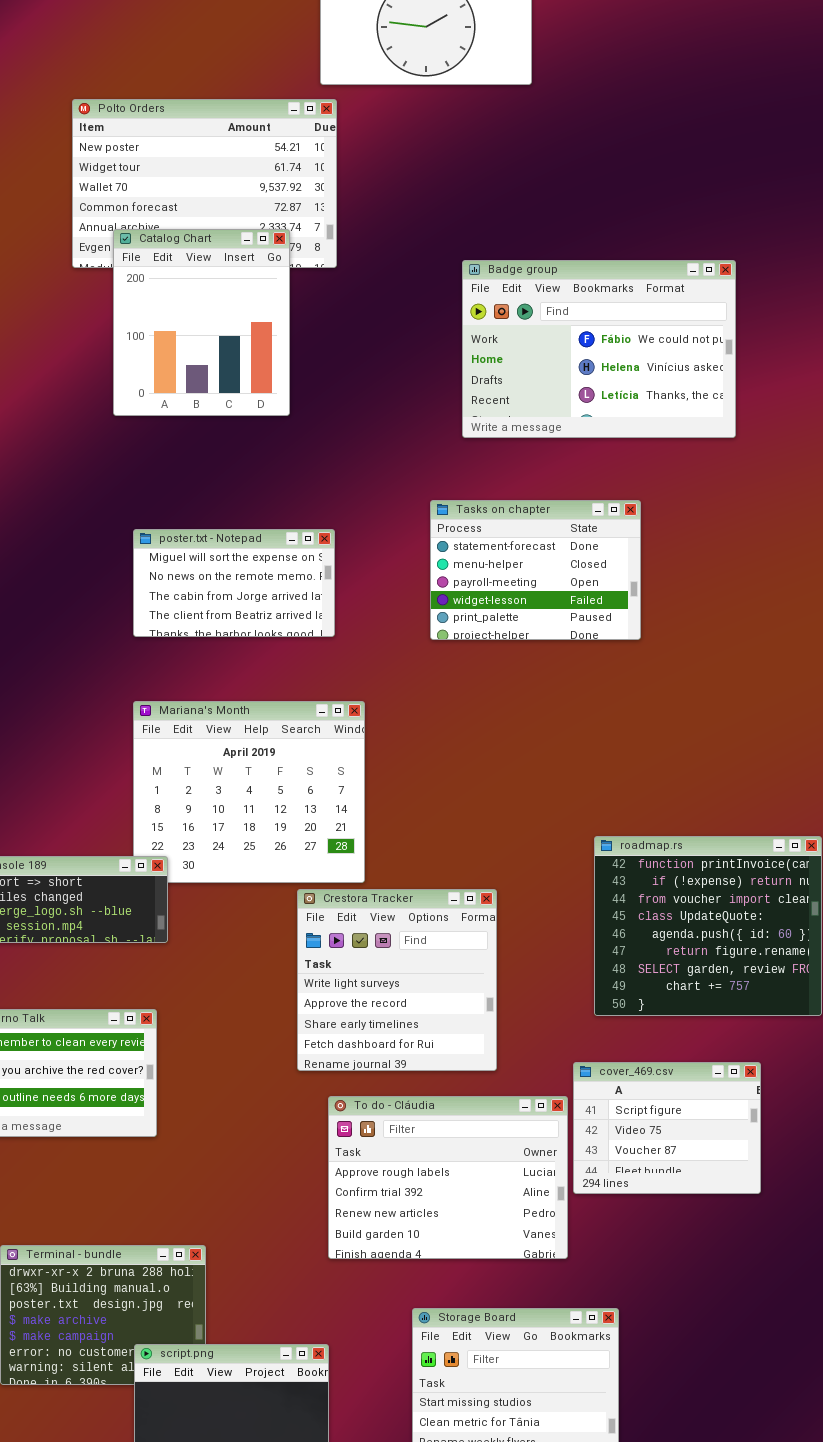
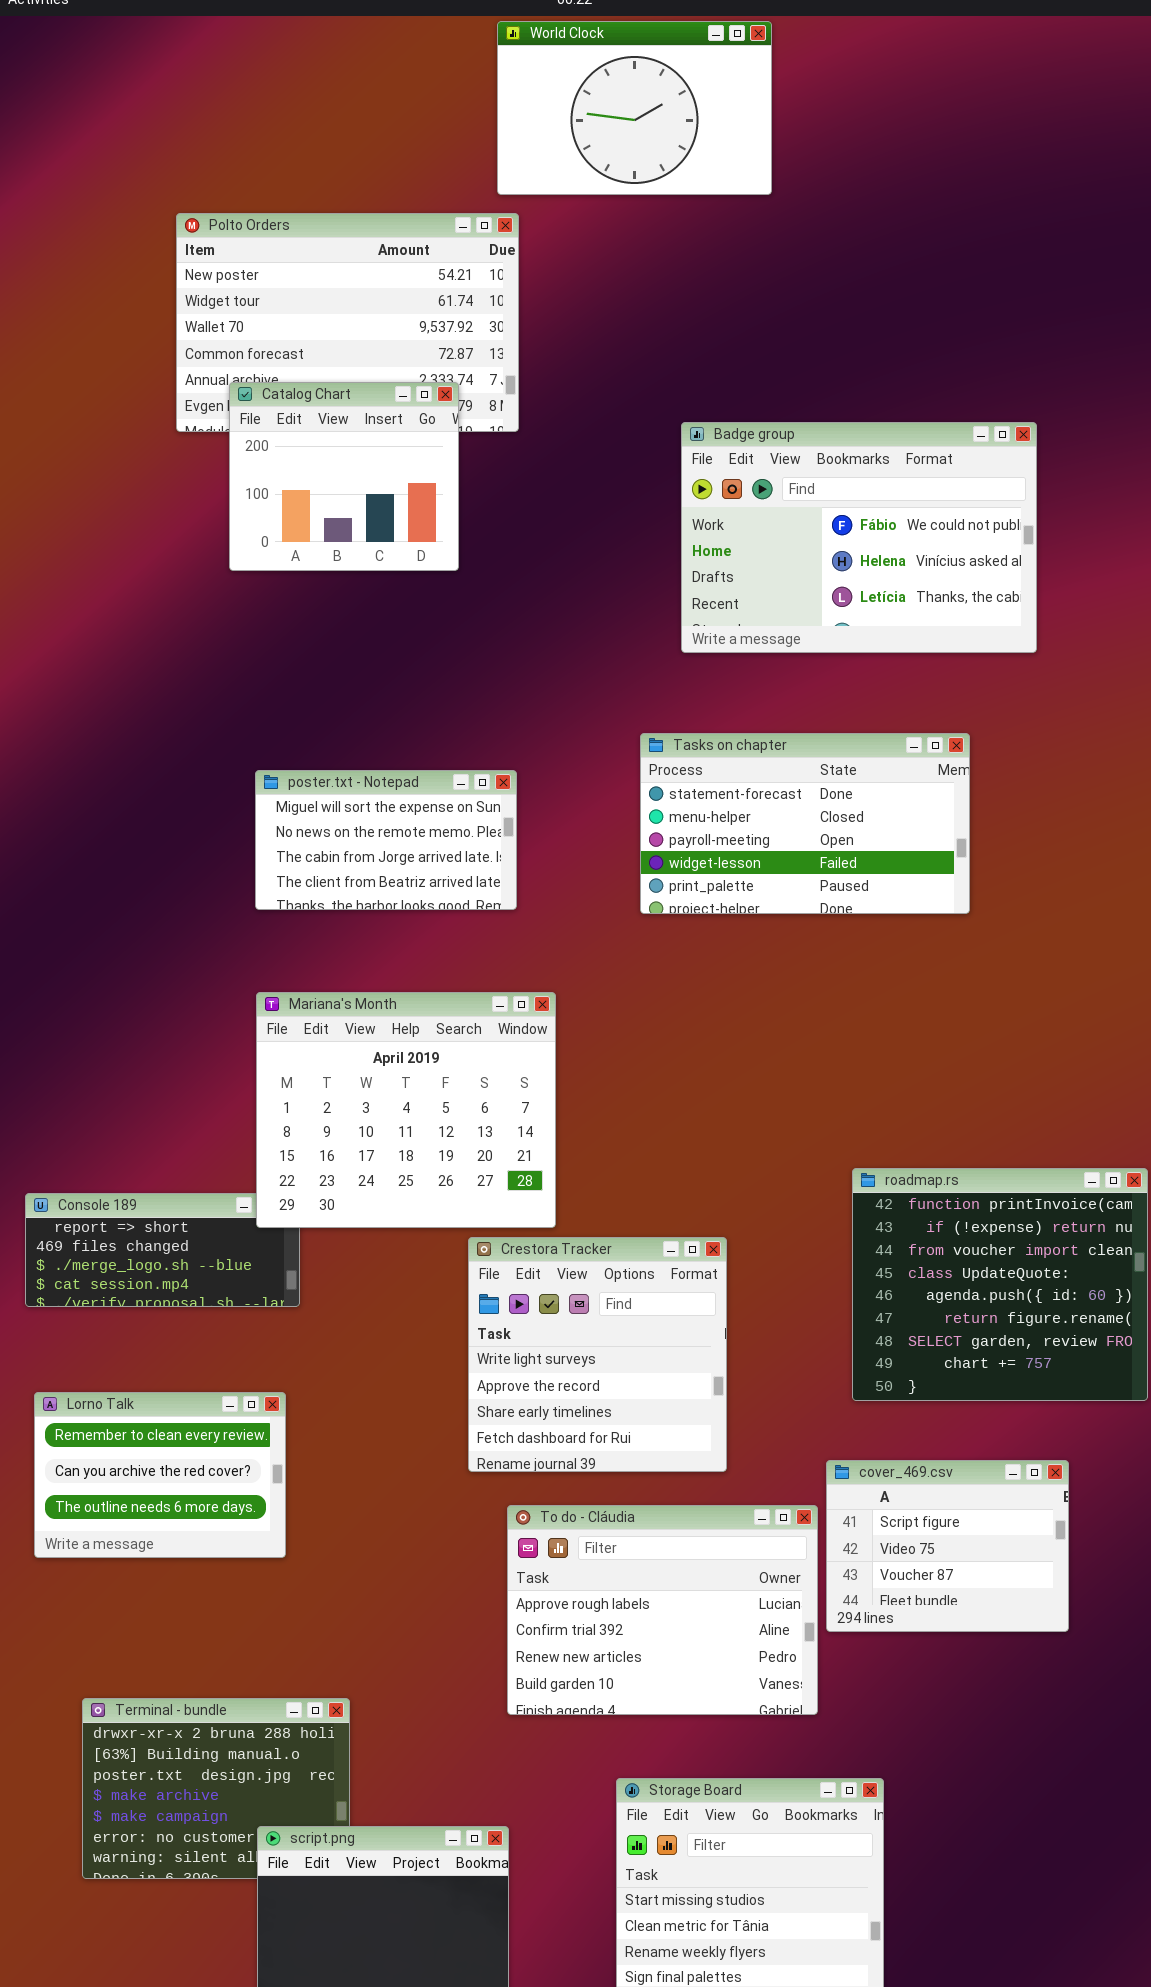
Catalog Chart: [113,229,290,416] -> [229,382,459,571], resized
Tasks on chapter: [430,500,641,640] -> [640,733,970,914], resized
Mariana's Month: [133,701,365,883] -> [256,992,556,1228], raised

